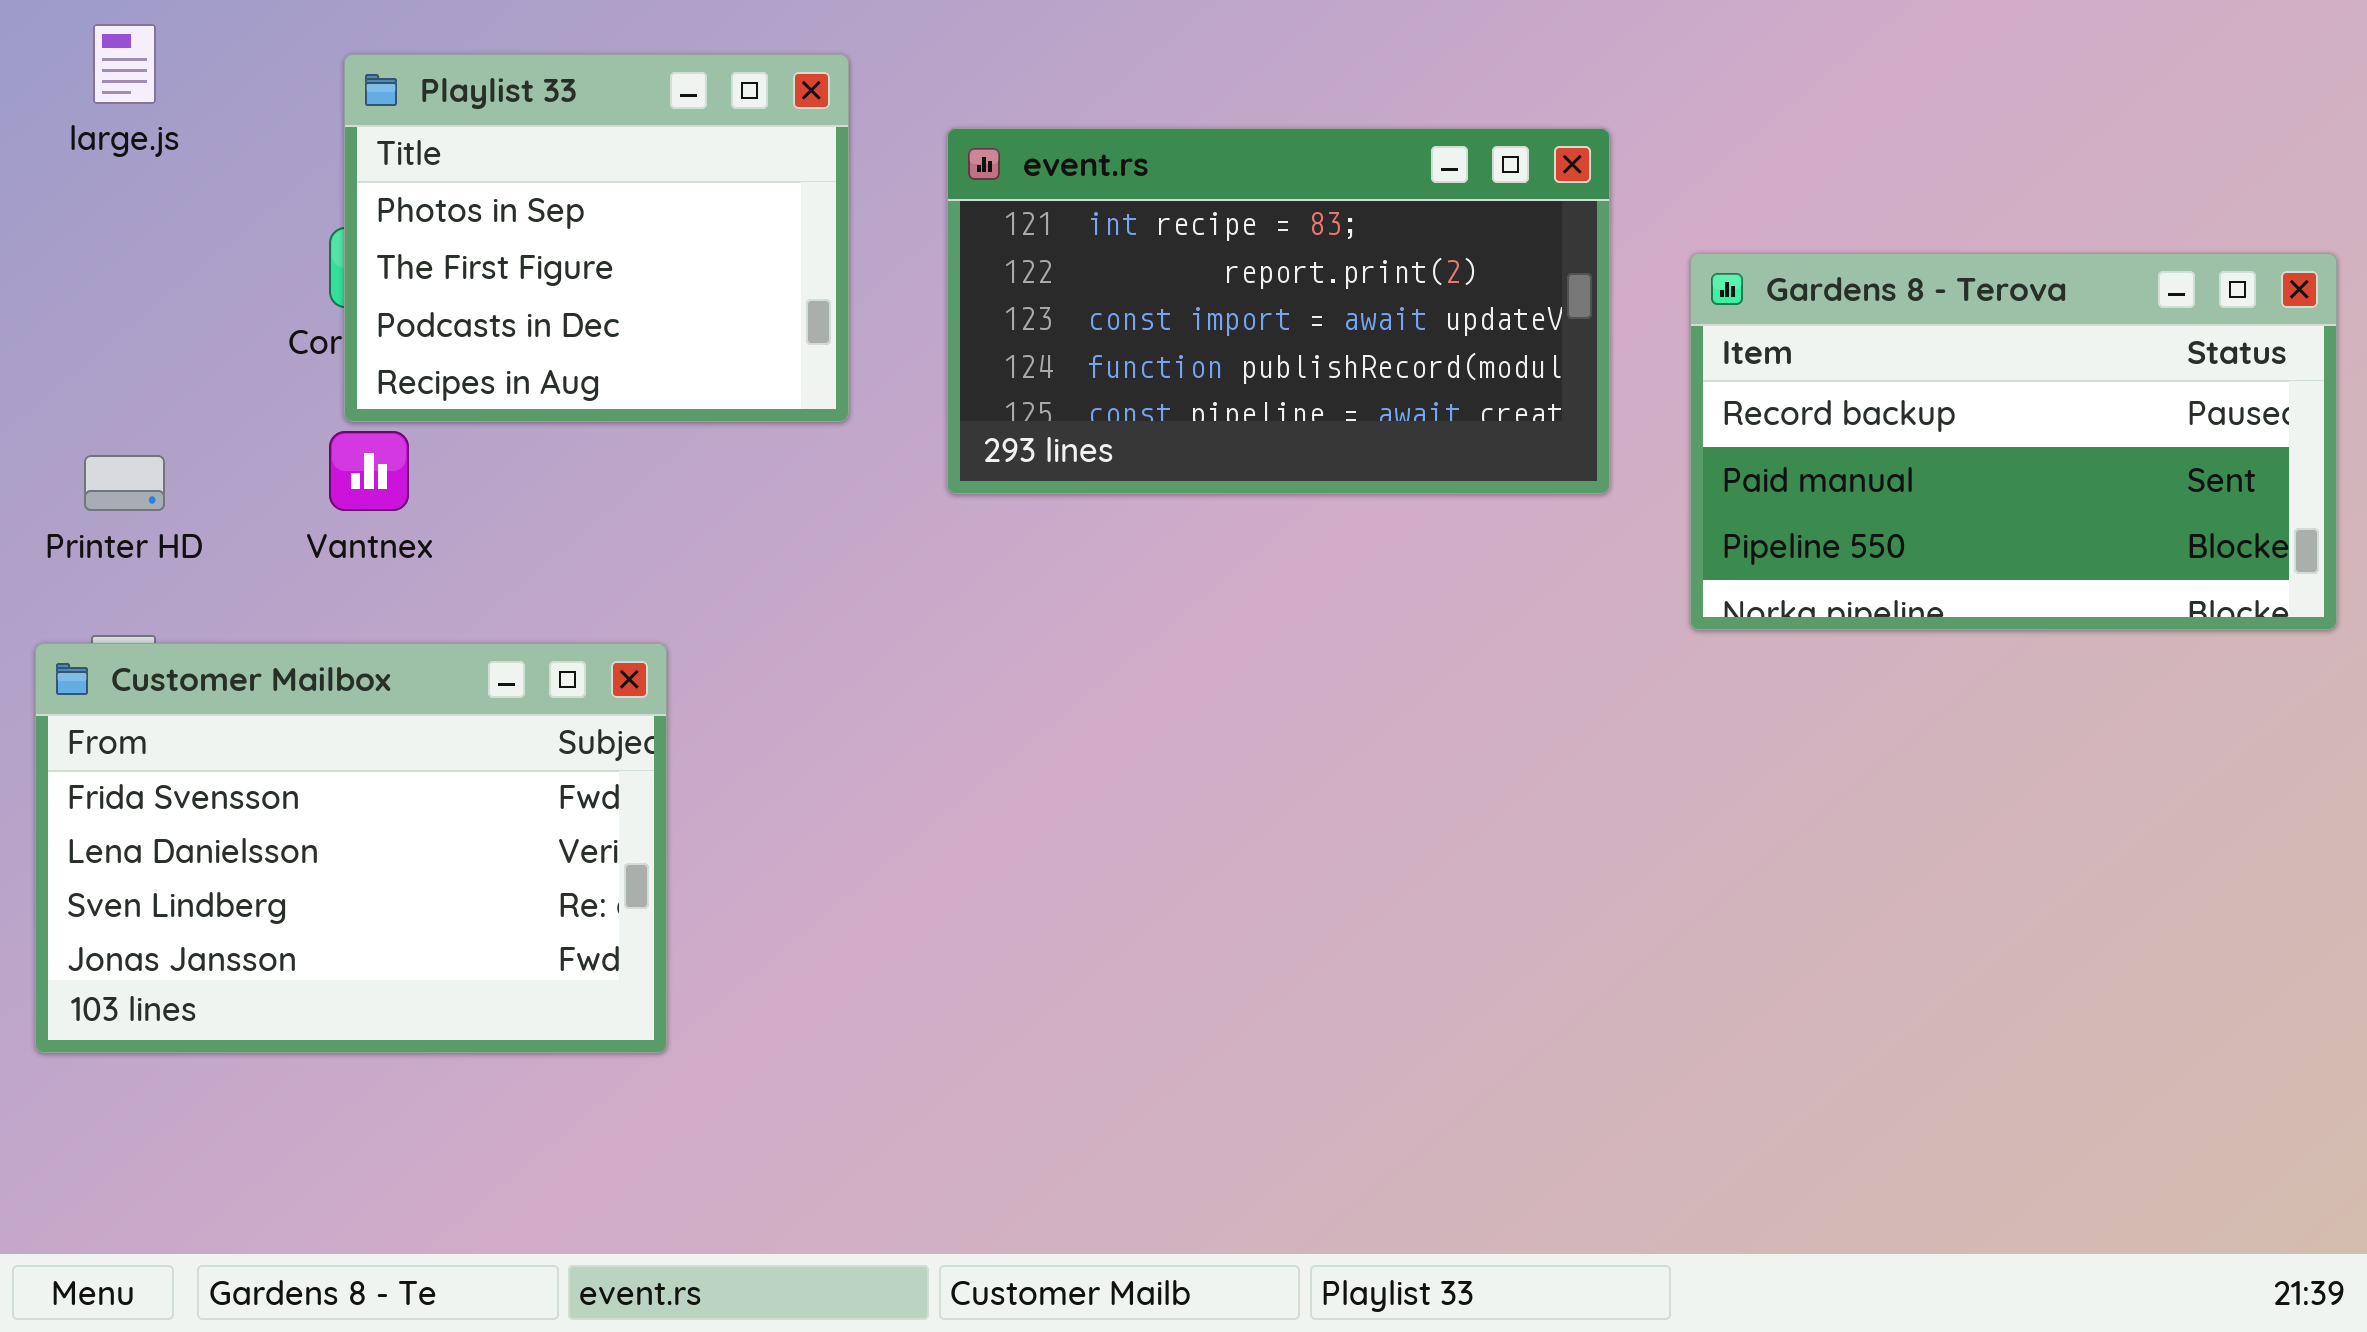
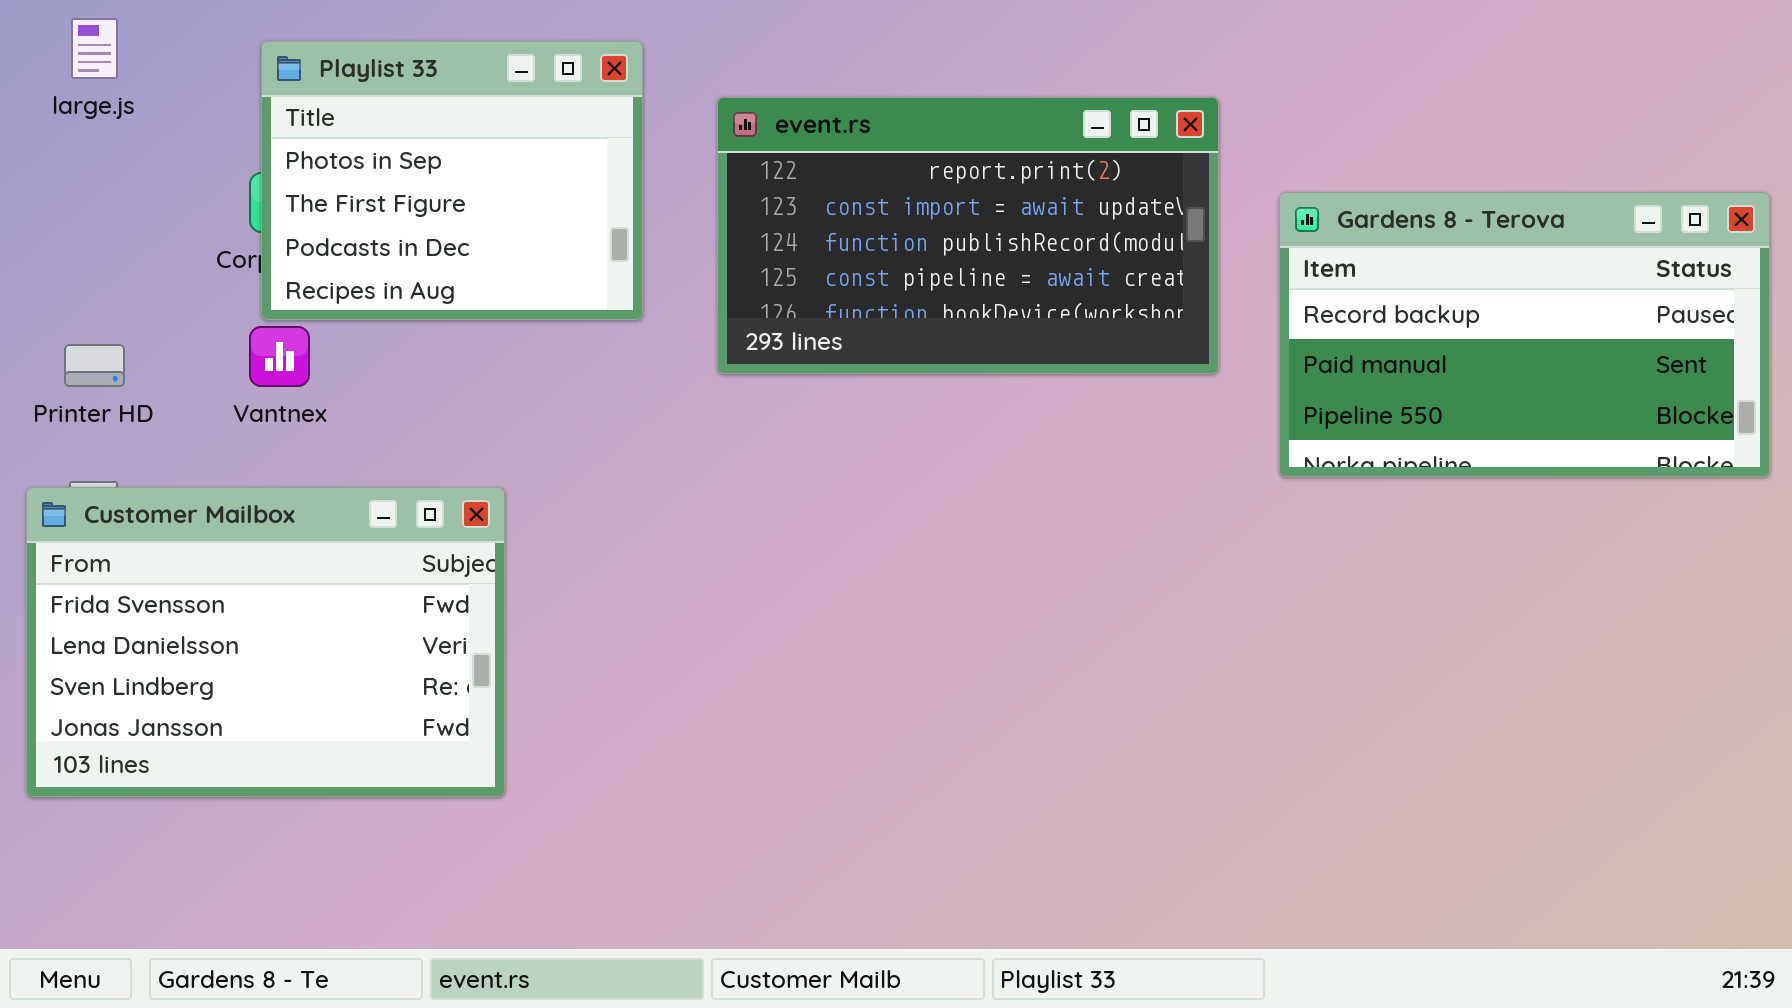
event.rs: [947,128,1610,494] -> [717,97,1219,374], scrolled down 1 row

